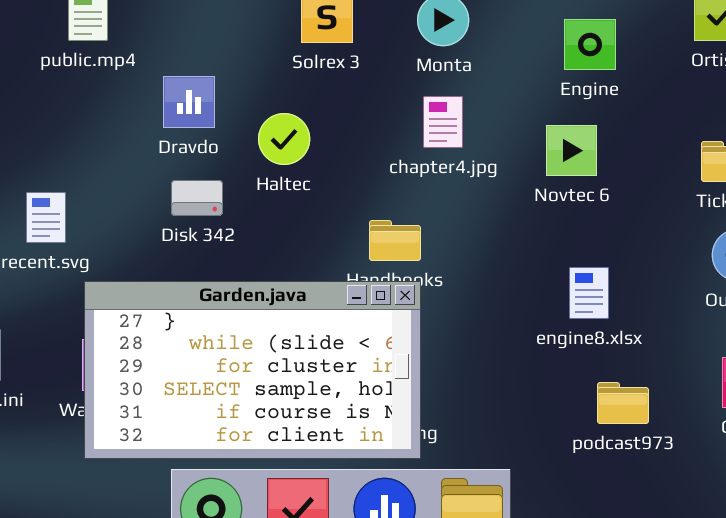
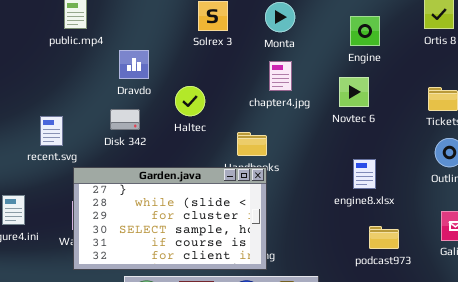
Haltec: [258,113,310,165] -> [175,86,205,116], moved
Disk 342: [171,180,223,216] -> [110,109,140,130], moved

